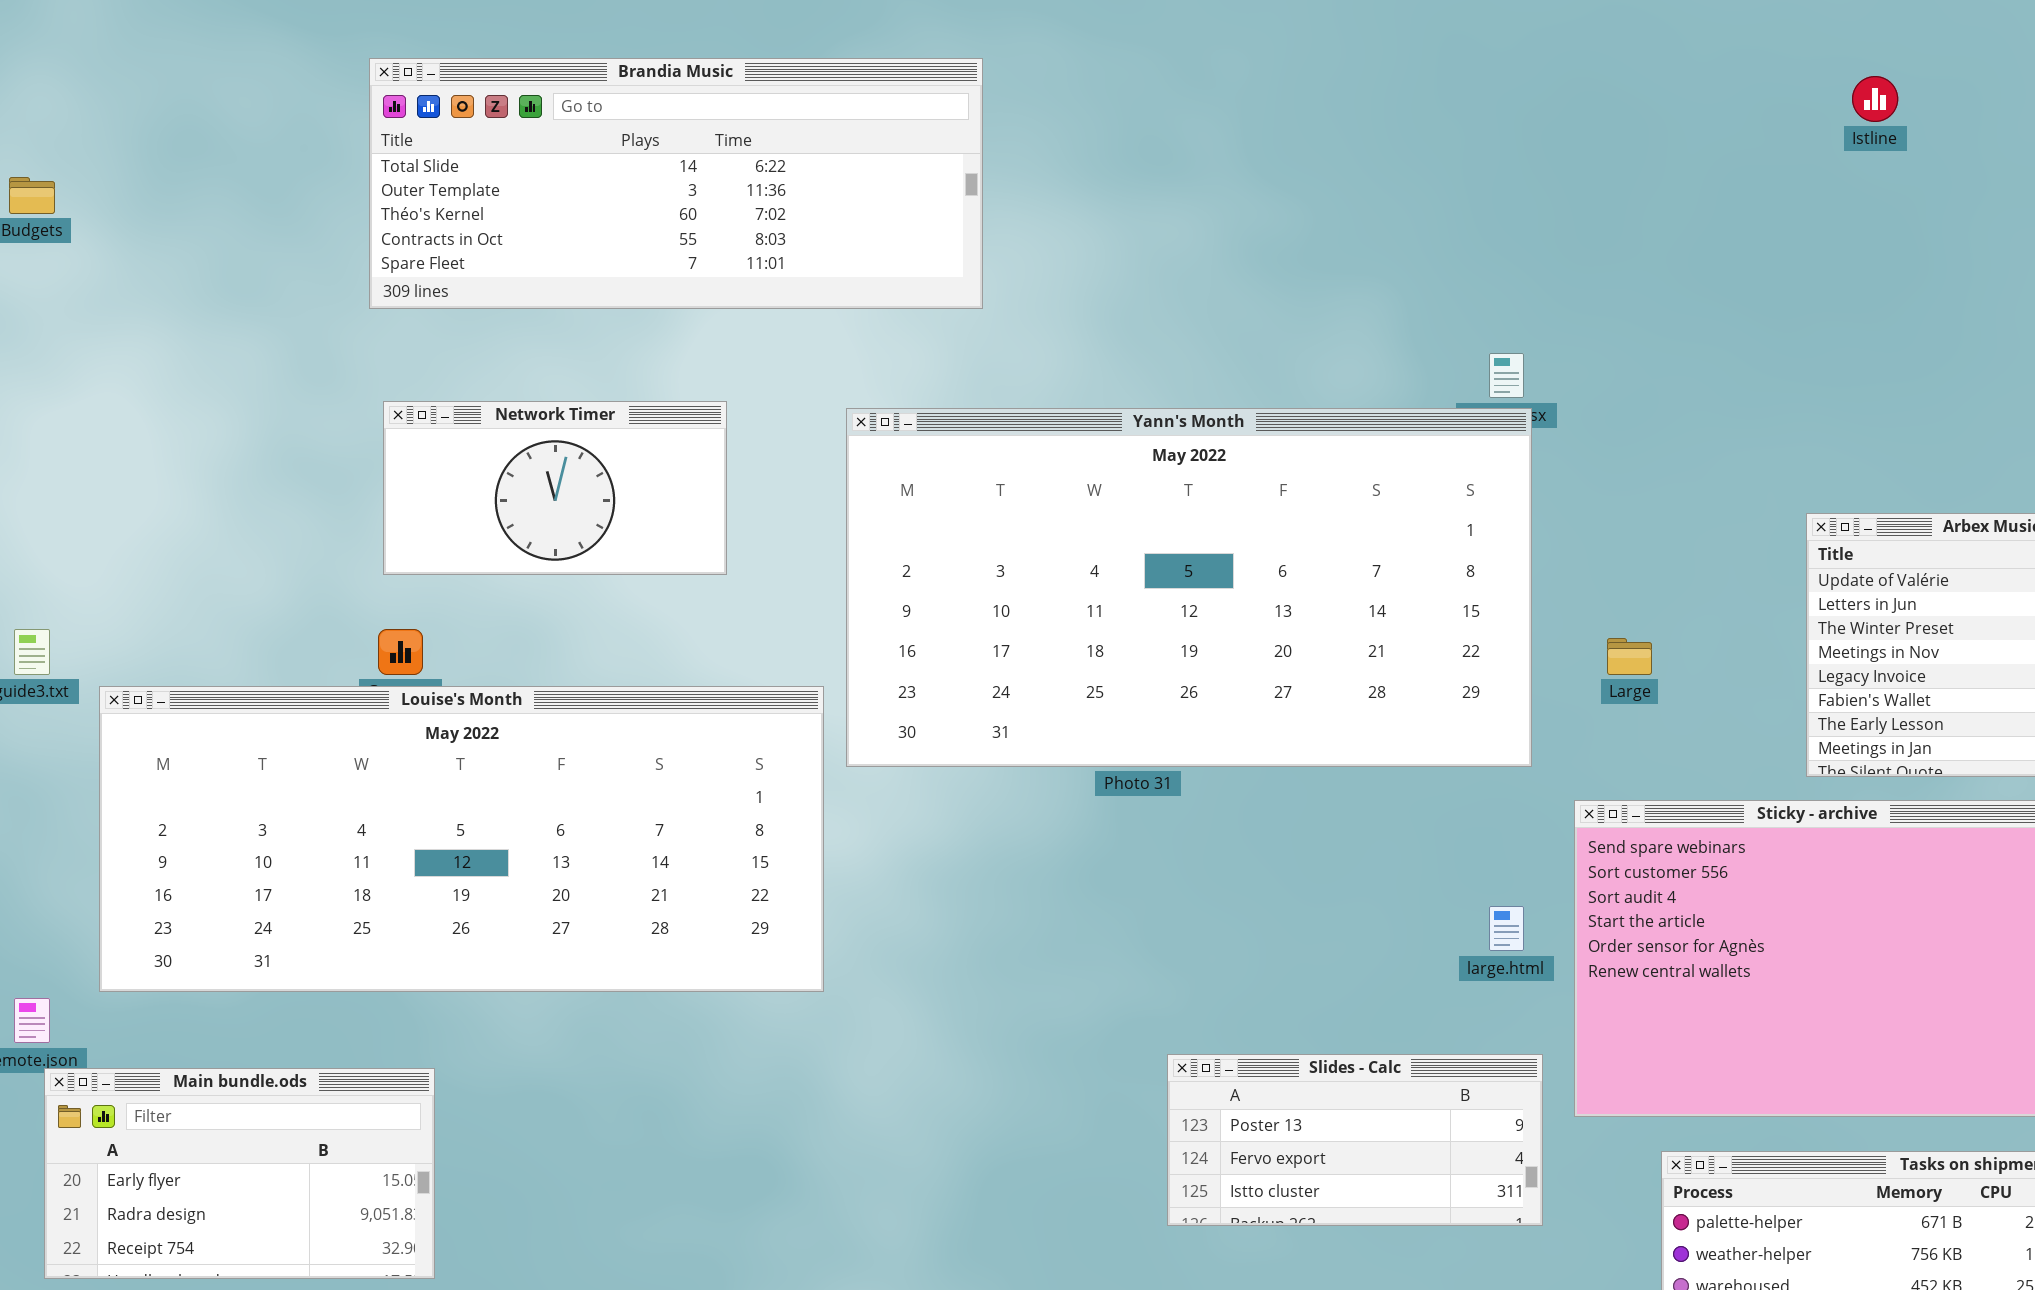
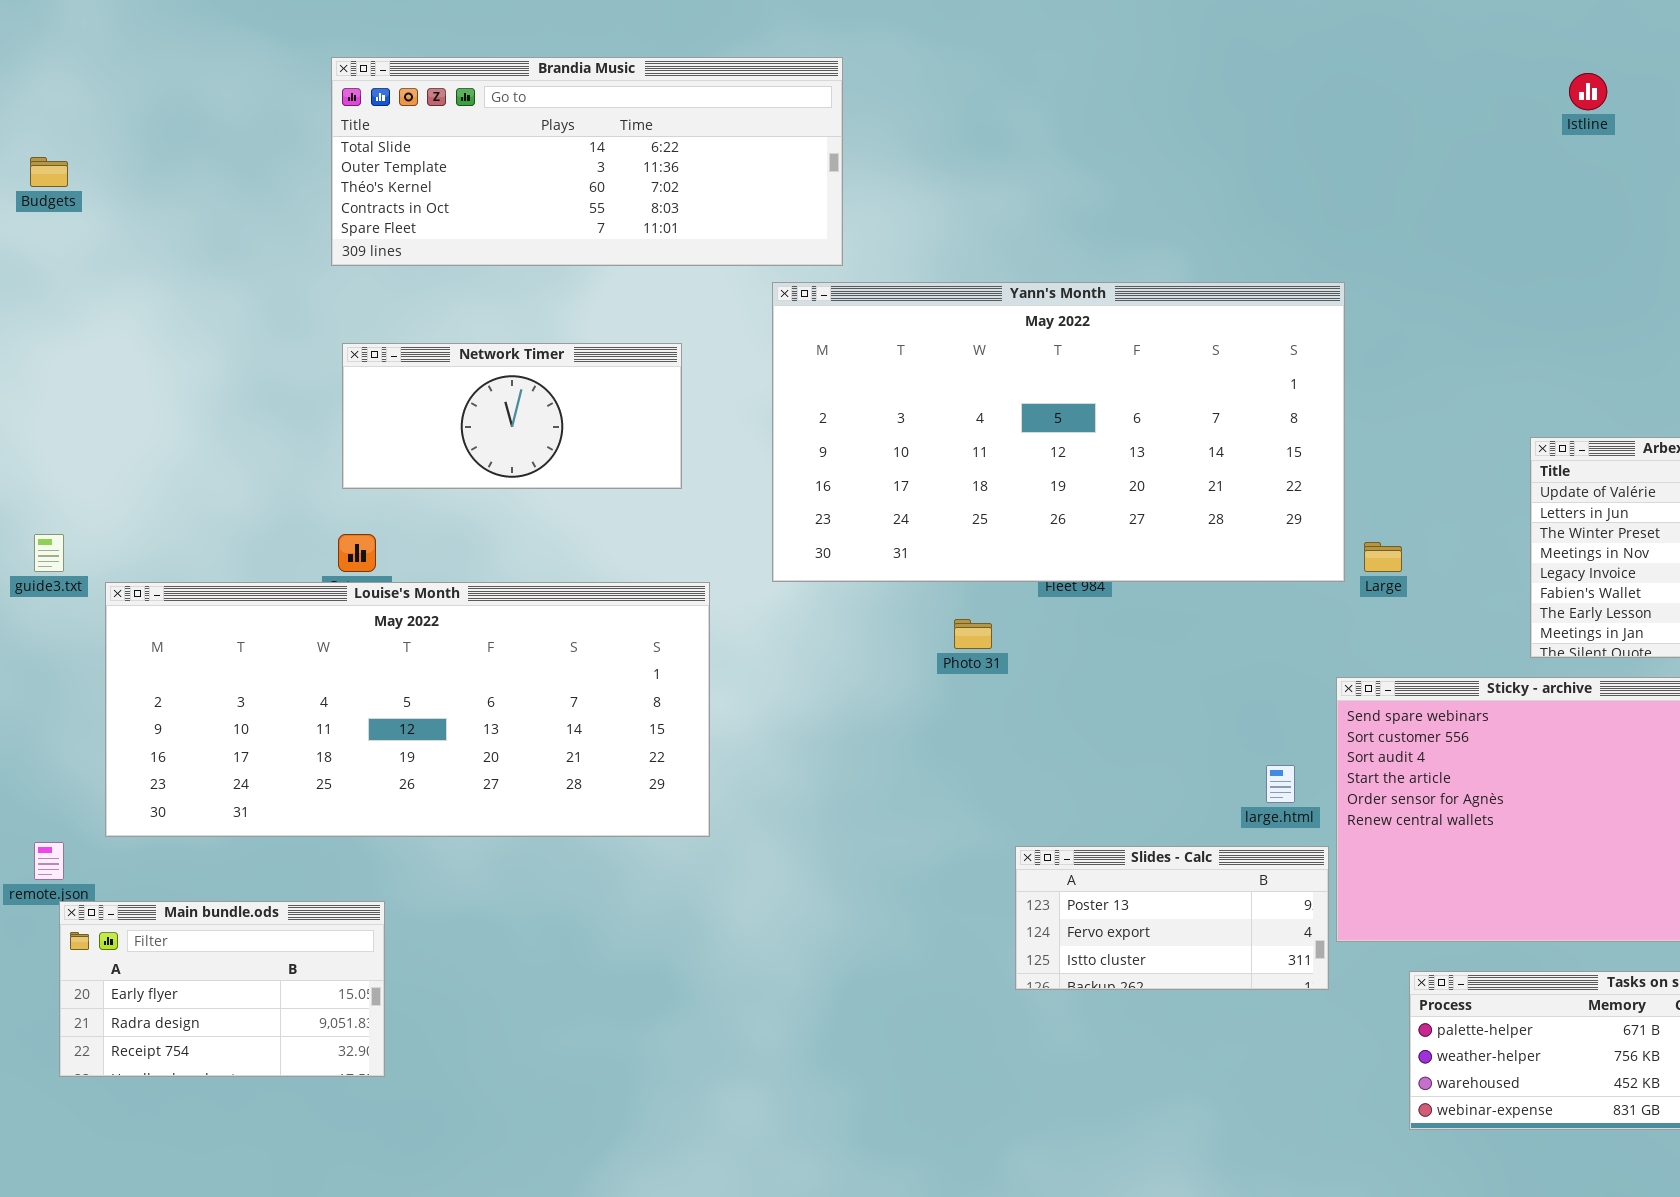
Network Timer: [383,401,727,575] -> [342,343,682,489], resized
Yann's Month: [846,408,1532,767] -> [772,282,1345,582], moved
Slides - Calc: [1167,1054,1543,1226] -> [1015,846,1329,990], moved

